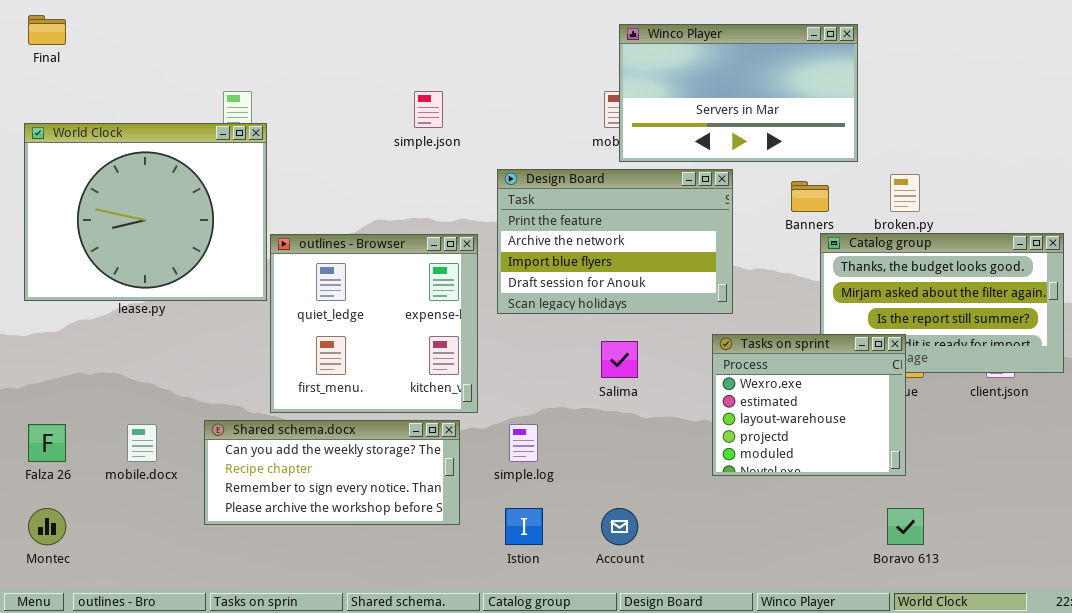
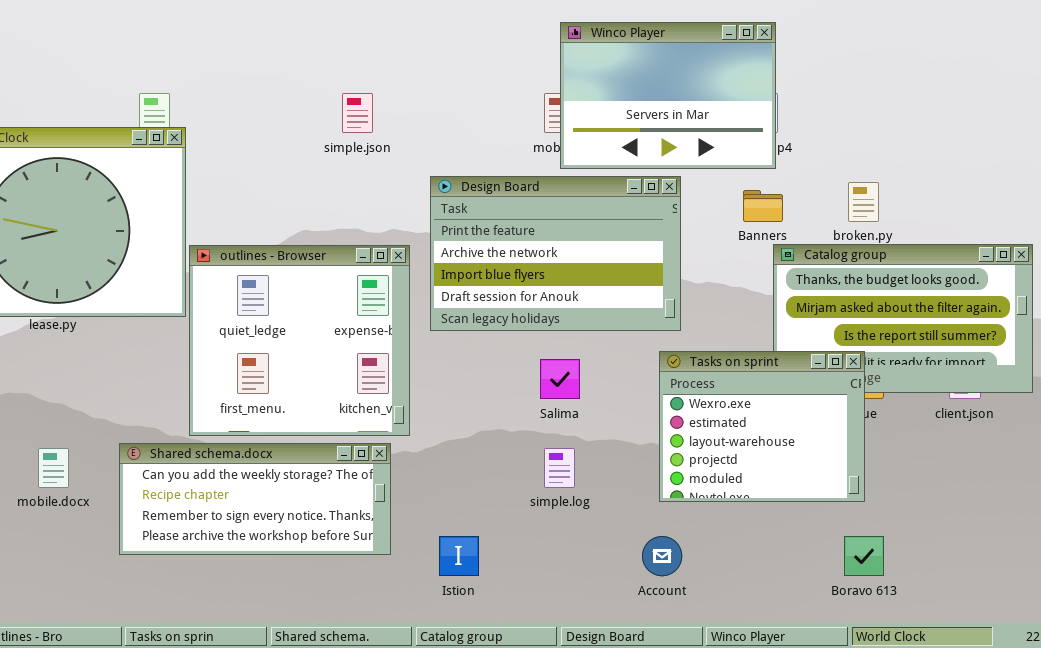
Winco Player: [619,24,858,162] -> [560,22,776,169], resized
simple.log: [509,424,538,462] -> [544,448,575,488], moved
Account: [601,508,638,545] -> [642,536,682,576], moved

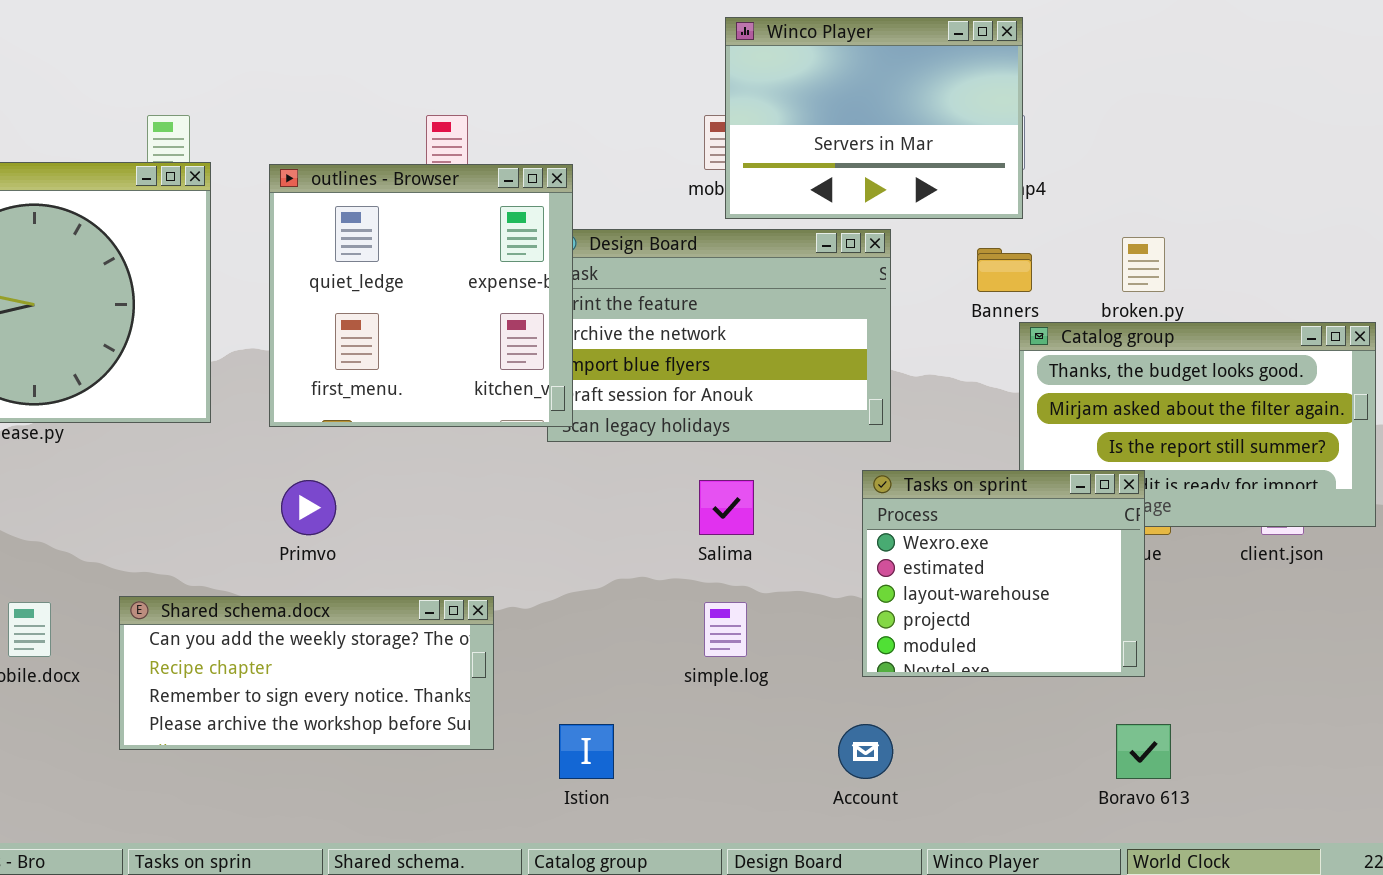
outlines - Browser: [189,245,410,436] -> [269,164,573,427], moved

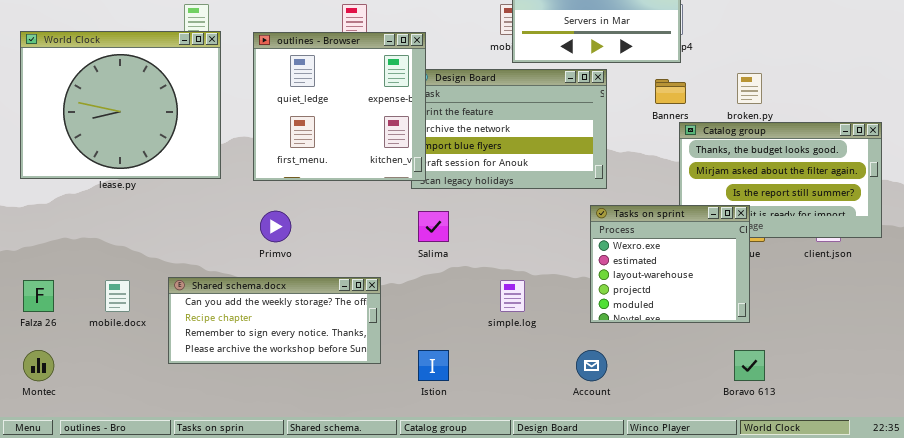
Salima: [699,480,754,535] -> [418,211,449,242], moved

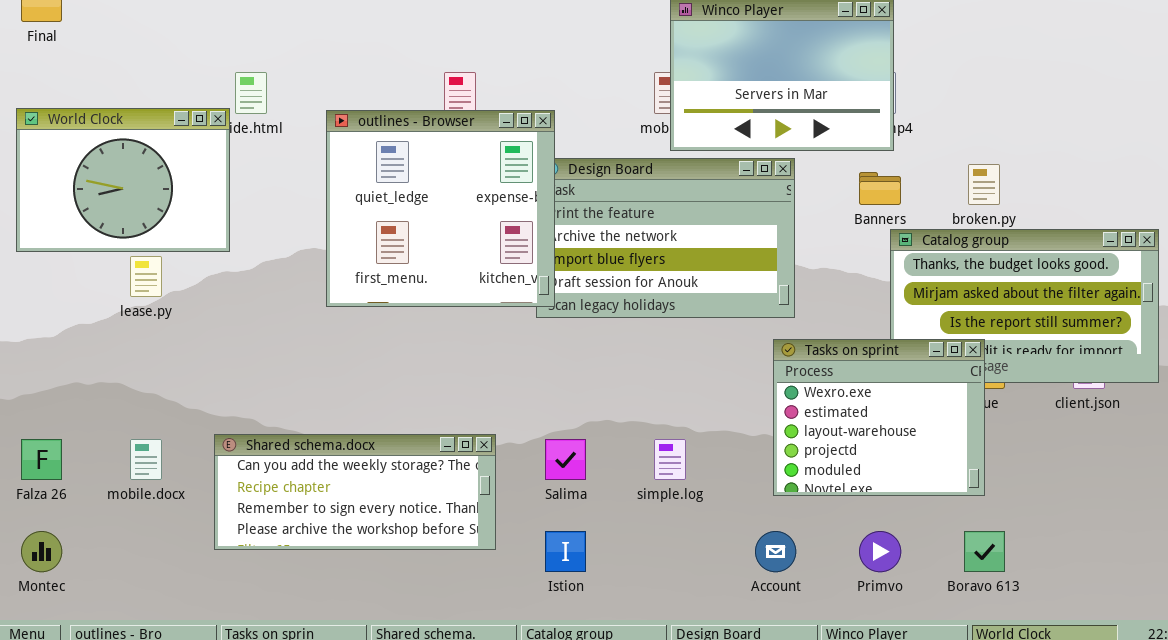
World Clock: [20,31,221,179] -> [16,108,230,252], resized
Primvo: [260,211,291,242] -> [859,531,901,572], moved
Salima: [418,211,449,242] -> [545,439,586,480], moved

